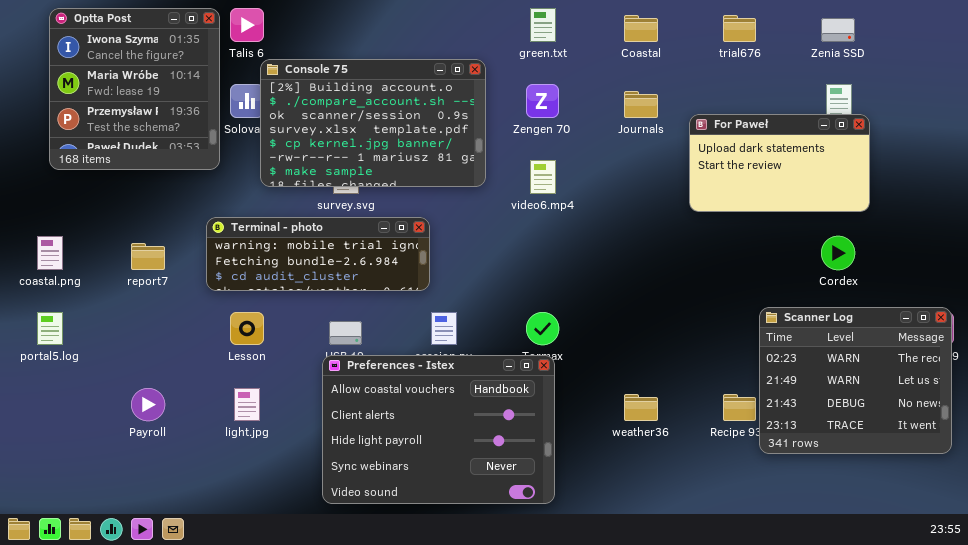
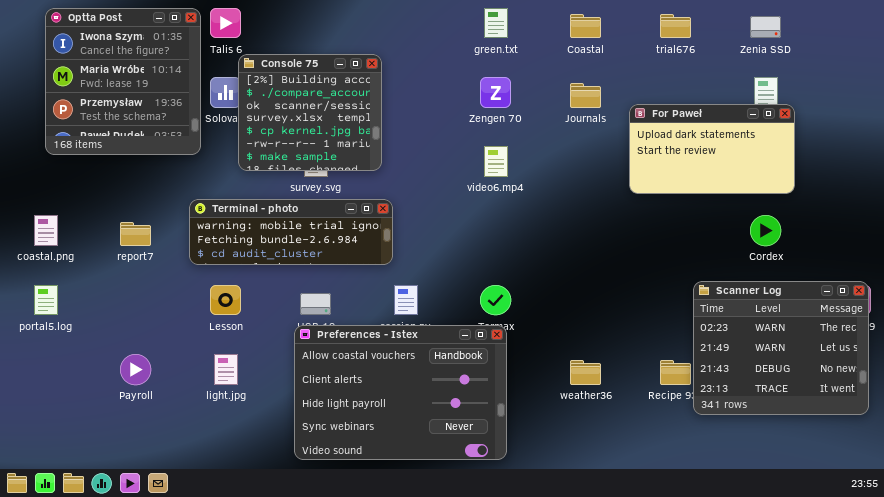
Console 75: [260,59,486,187] -> [238,54,382,171], resized

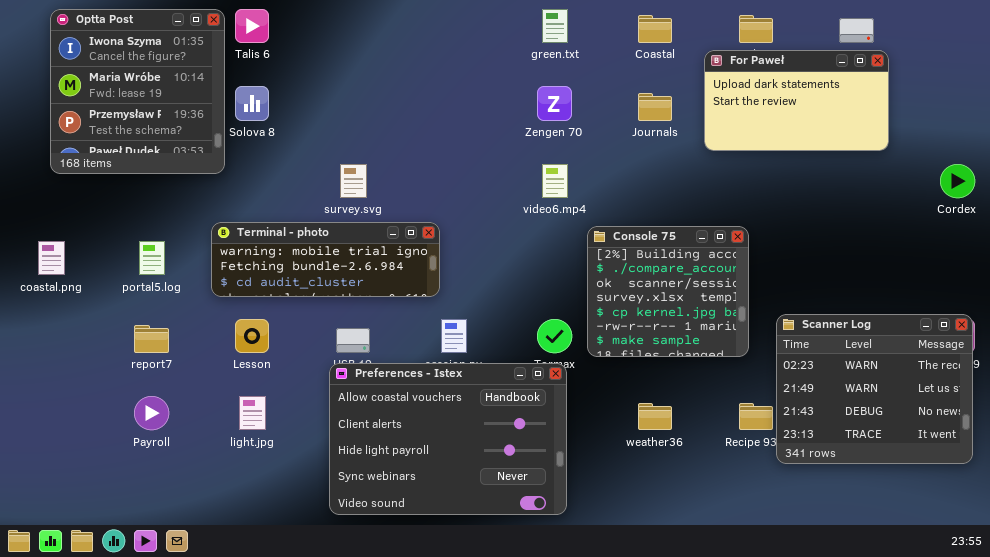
Console 75: [238,54,382,171] -> [587,226,749,357], moved
For Paweł: [629,104,795,194] -> [704,50,889,151], moved
Cordex: [750,215,781,246] -> [940,164,975,198], moved
report7: [120,222,151,246] -> [134,325,169,353], moved
portal5.log: [34,285,58,315] -> [139,241,165,275], moved

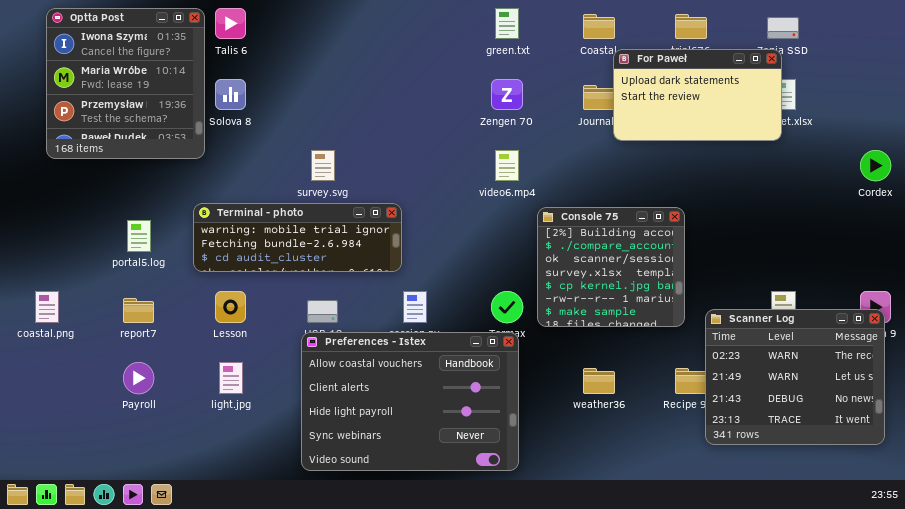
For Paweł: [704,50,889,151] -> [613,49,782,141], moved
coastal.png: [38,241,65,275] -> [35,291,59,323], moved
Scanner Log: [776,314,973,464] -> [705,309,885,445], moved

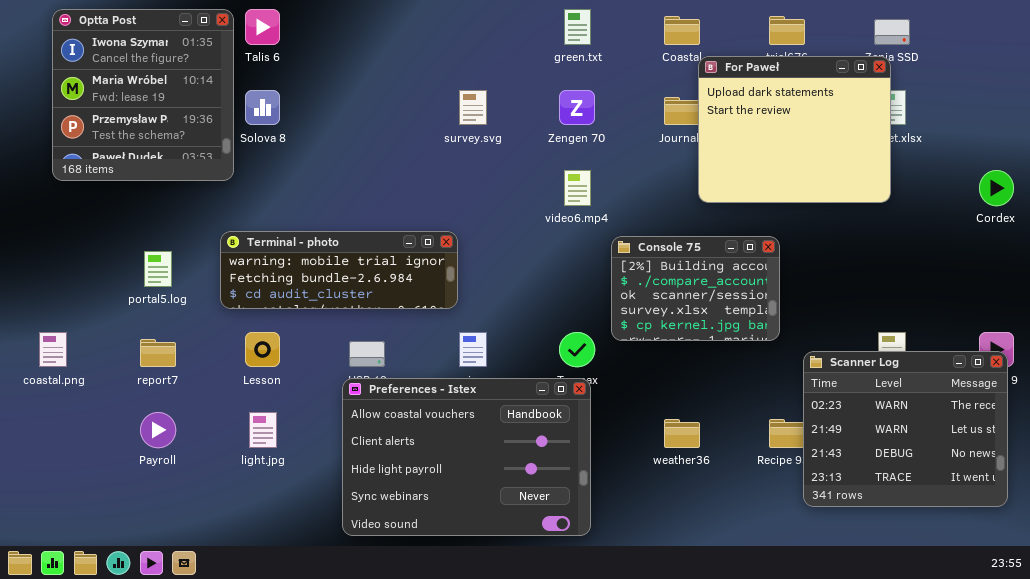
For Paweł: [613,49,782,141] -> [698,56,891,203], resized
survey.svg: [311,150,335,181] -> [459,90,487,125], moved
Console 75: [537,207,685,327] -> [611,236,780,341], resized

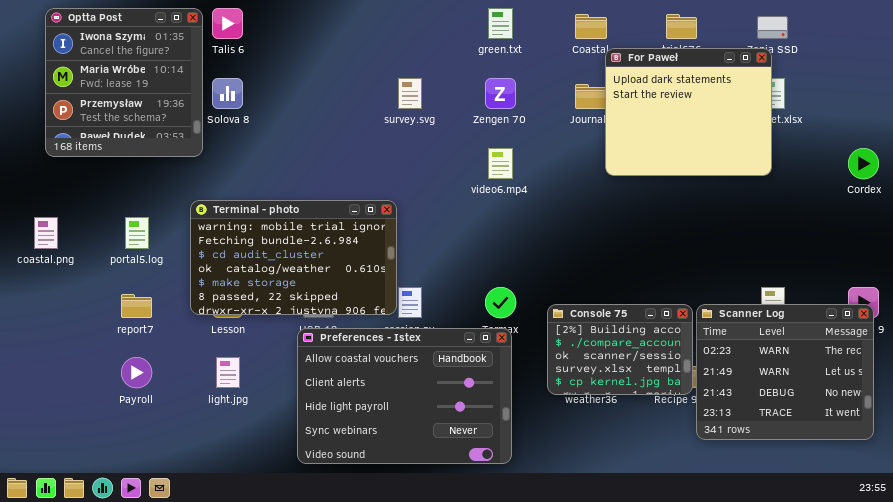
Terminal - photo: [220,231,458,309] -> [190,200,397,315], resized
Console 75: [611,236,780,341] -> [547,304,693,395], moved
coastal.png: [39,332,67,367] -> [34,217,58,249], moved

